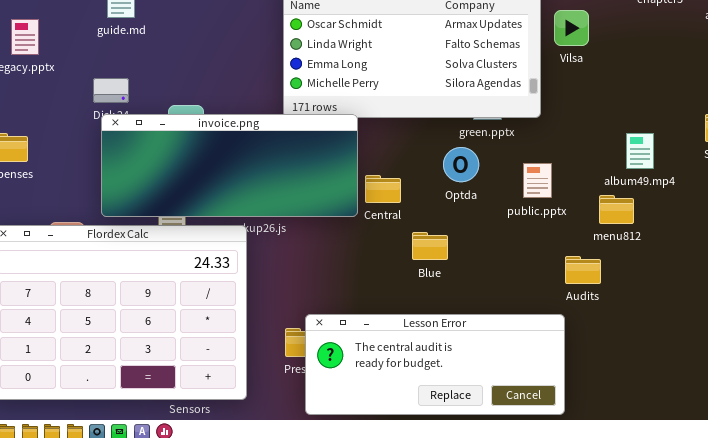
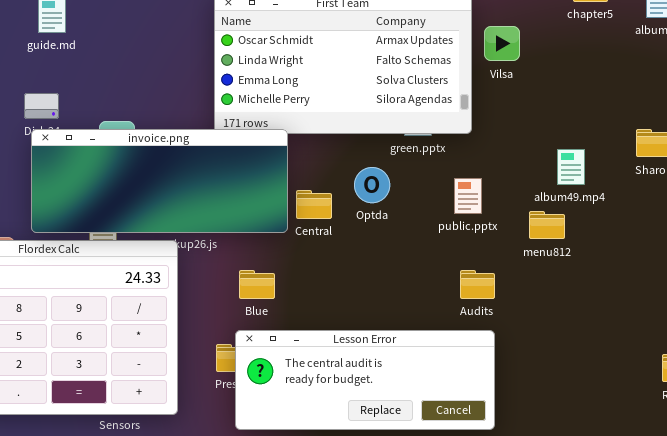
Optda: [443,147,479,182] -> [354,167,390,203], moved
Blue: [412,232,448,260] -> [239,270,275,299], moved
Audits: [565,256,601,284] -> [460,270,495,299], moved

